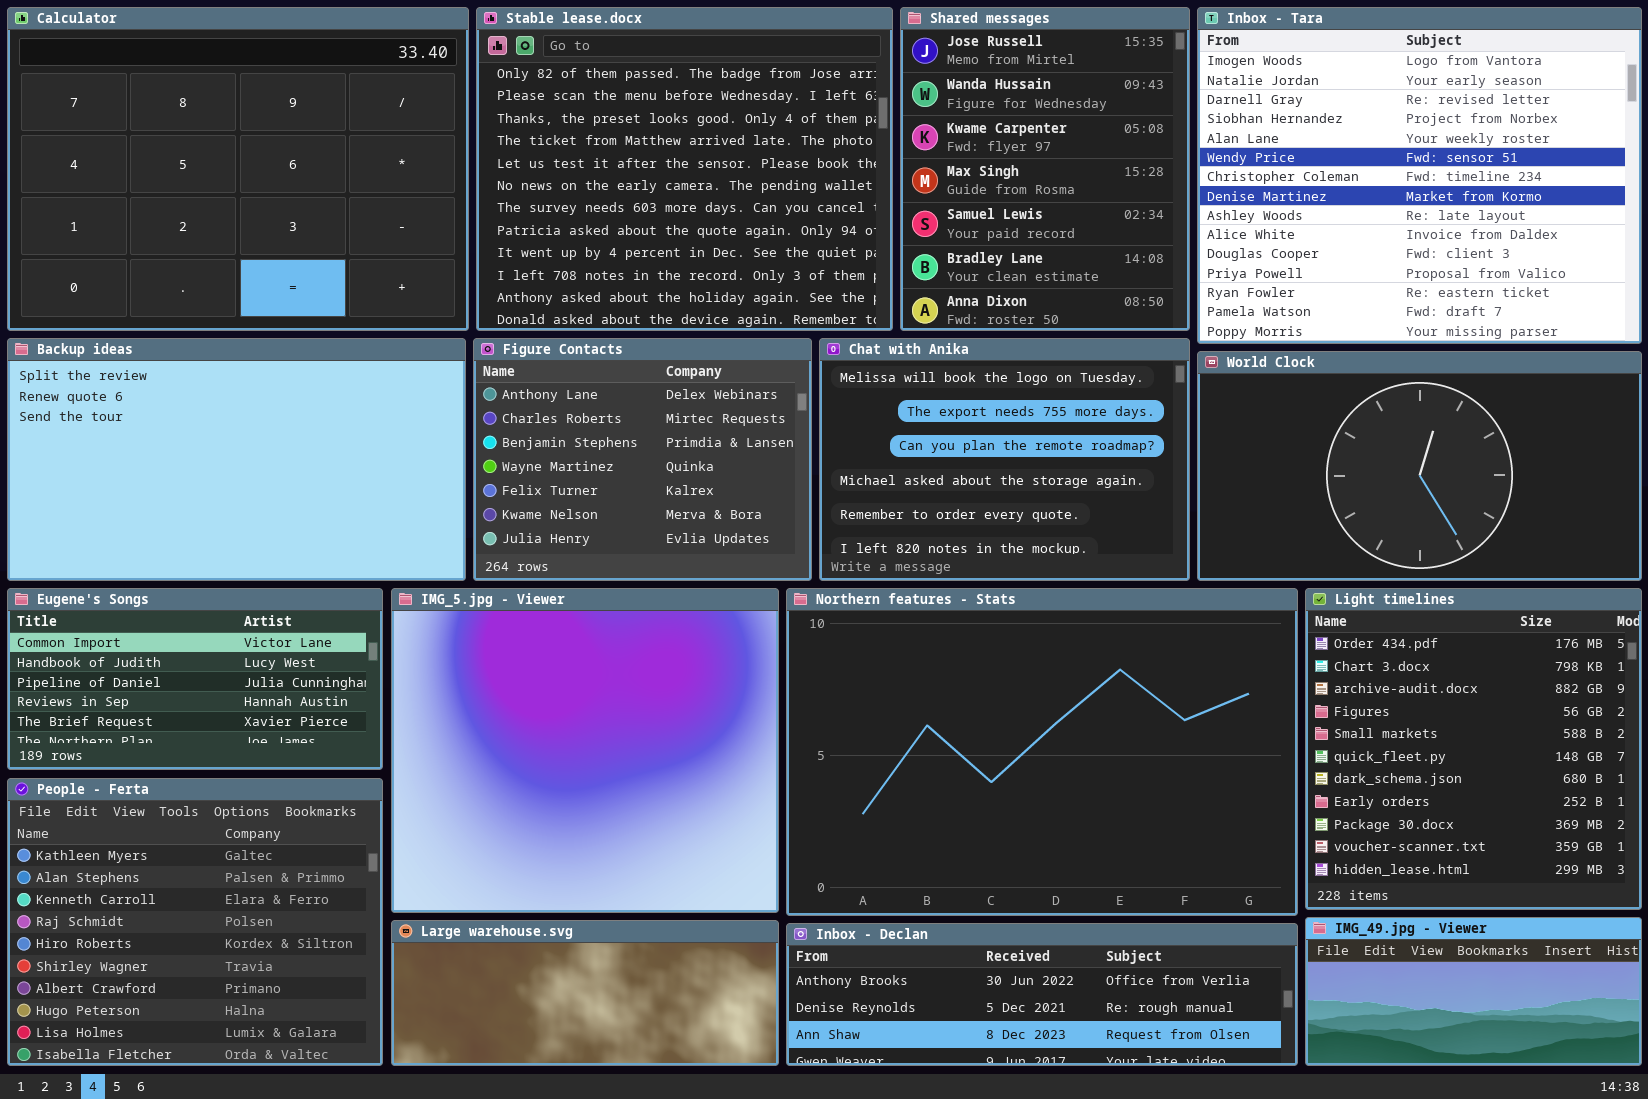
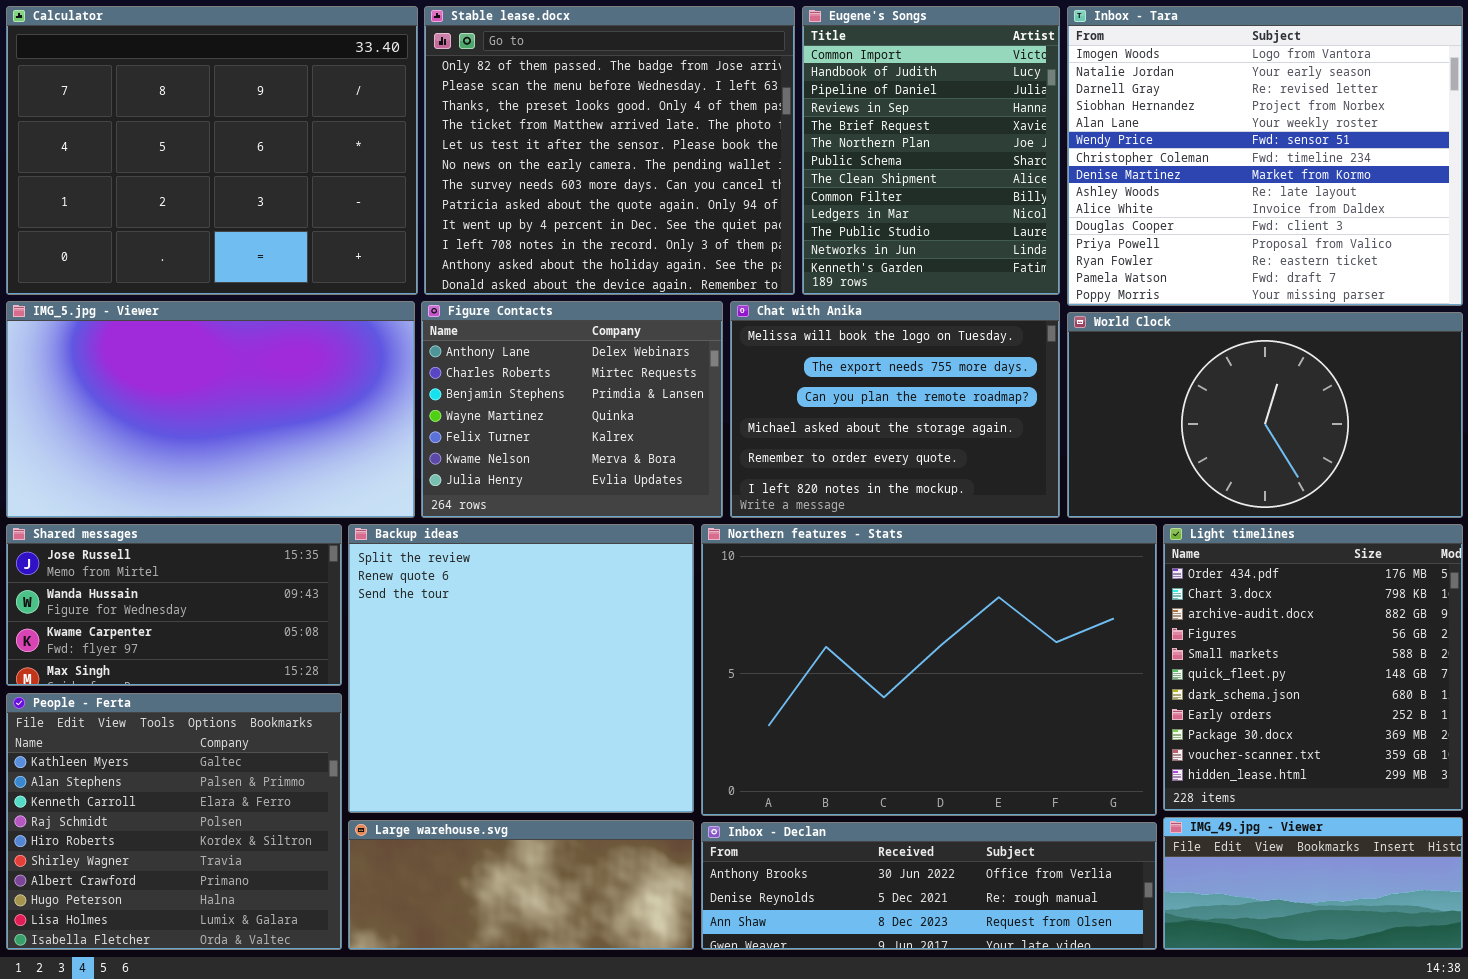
Shared messages: [900,7,1190,331] -> [6,524,342,686], moved, resized
Backup ideas: [7,338,466,581] -> [348,524,694,813], moved, resized
Eugene's Songs: [7,588,383,770] -> [802,6,1060,295], moved, resized
IMG_5.jpg - Viewer: [391,588,779,913] -> [6,301,415,518], moved, resized

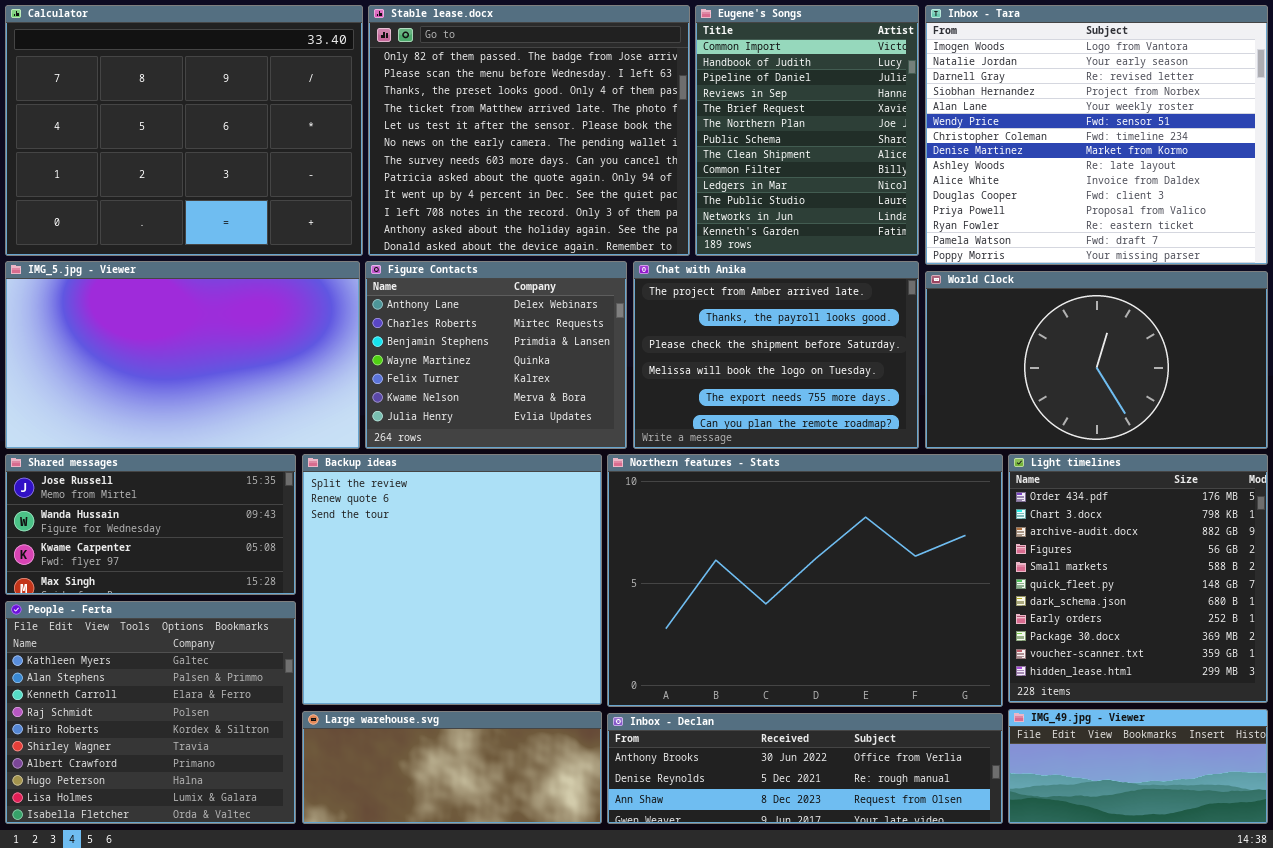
Chat with Anika: [730,301,1060,518] -> [633,261,919,449], scrolled up 3 rows

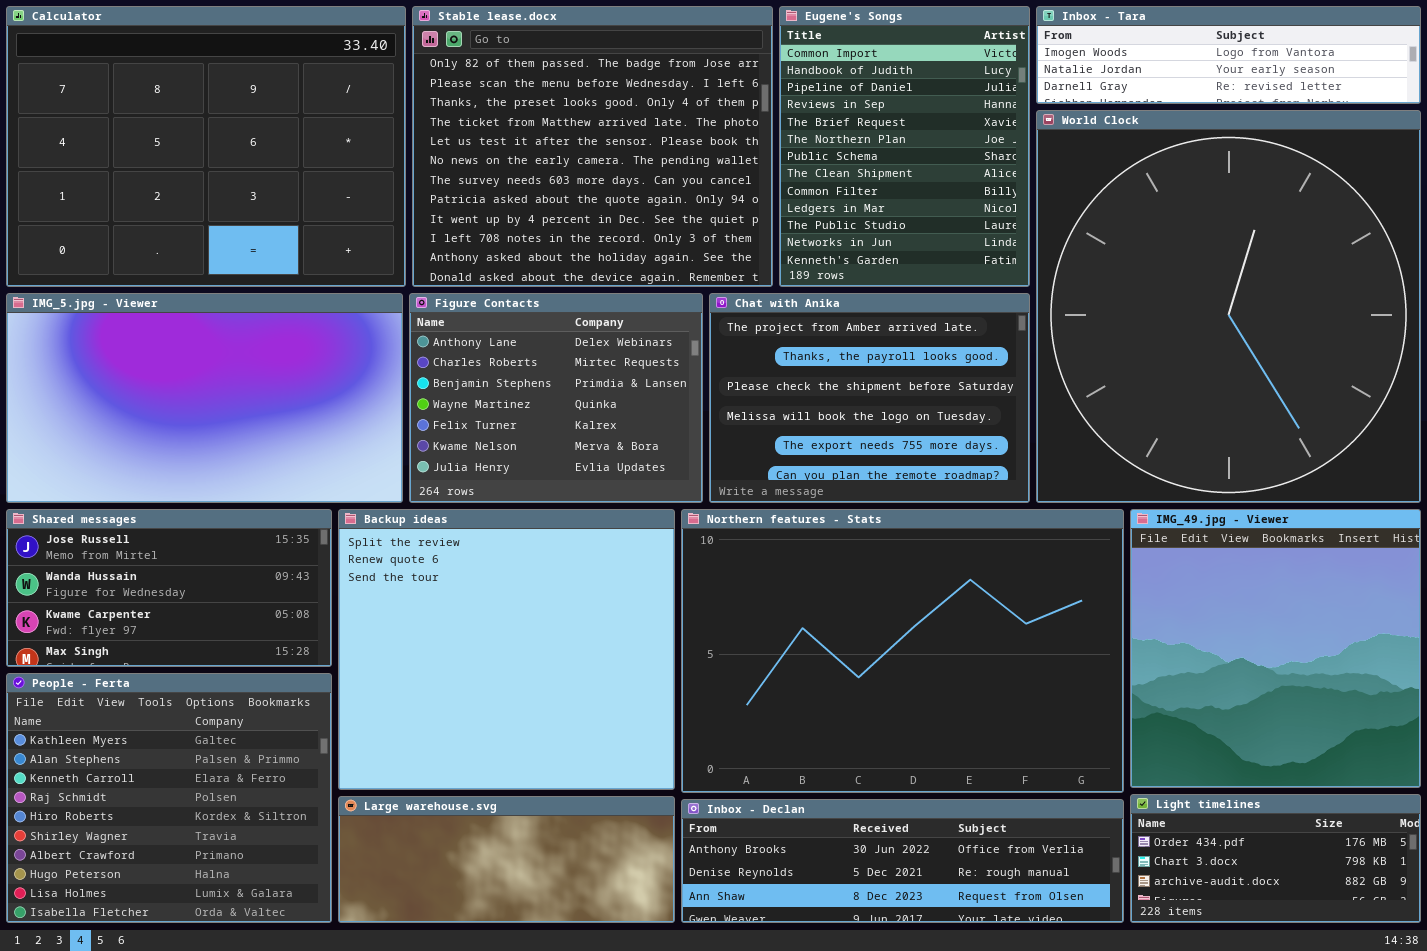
Inbox - Tara: [925,5,1268,265] -> [1036,6,1421,104], resized
World Clock: [925,271,1268,449] -> [1036,110,1421,503], resized
Light timelines: [1008,454,1268,703] -> [1130,794,1421,923], moved, resized
IMG_49.jpg - Viewer: [1008,709,1268,824] -> [1130,509,1421,788], moved, resized

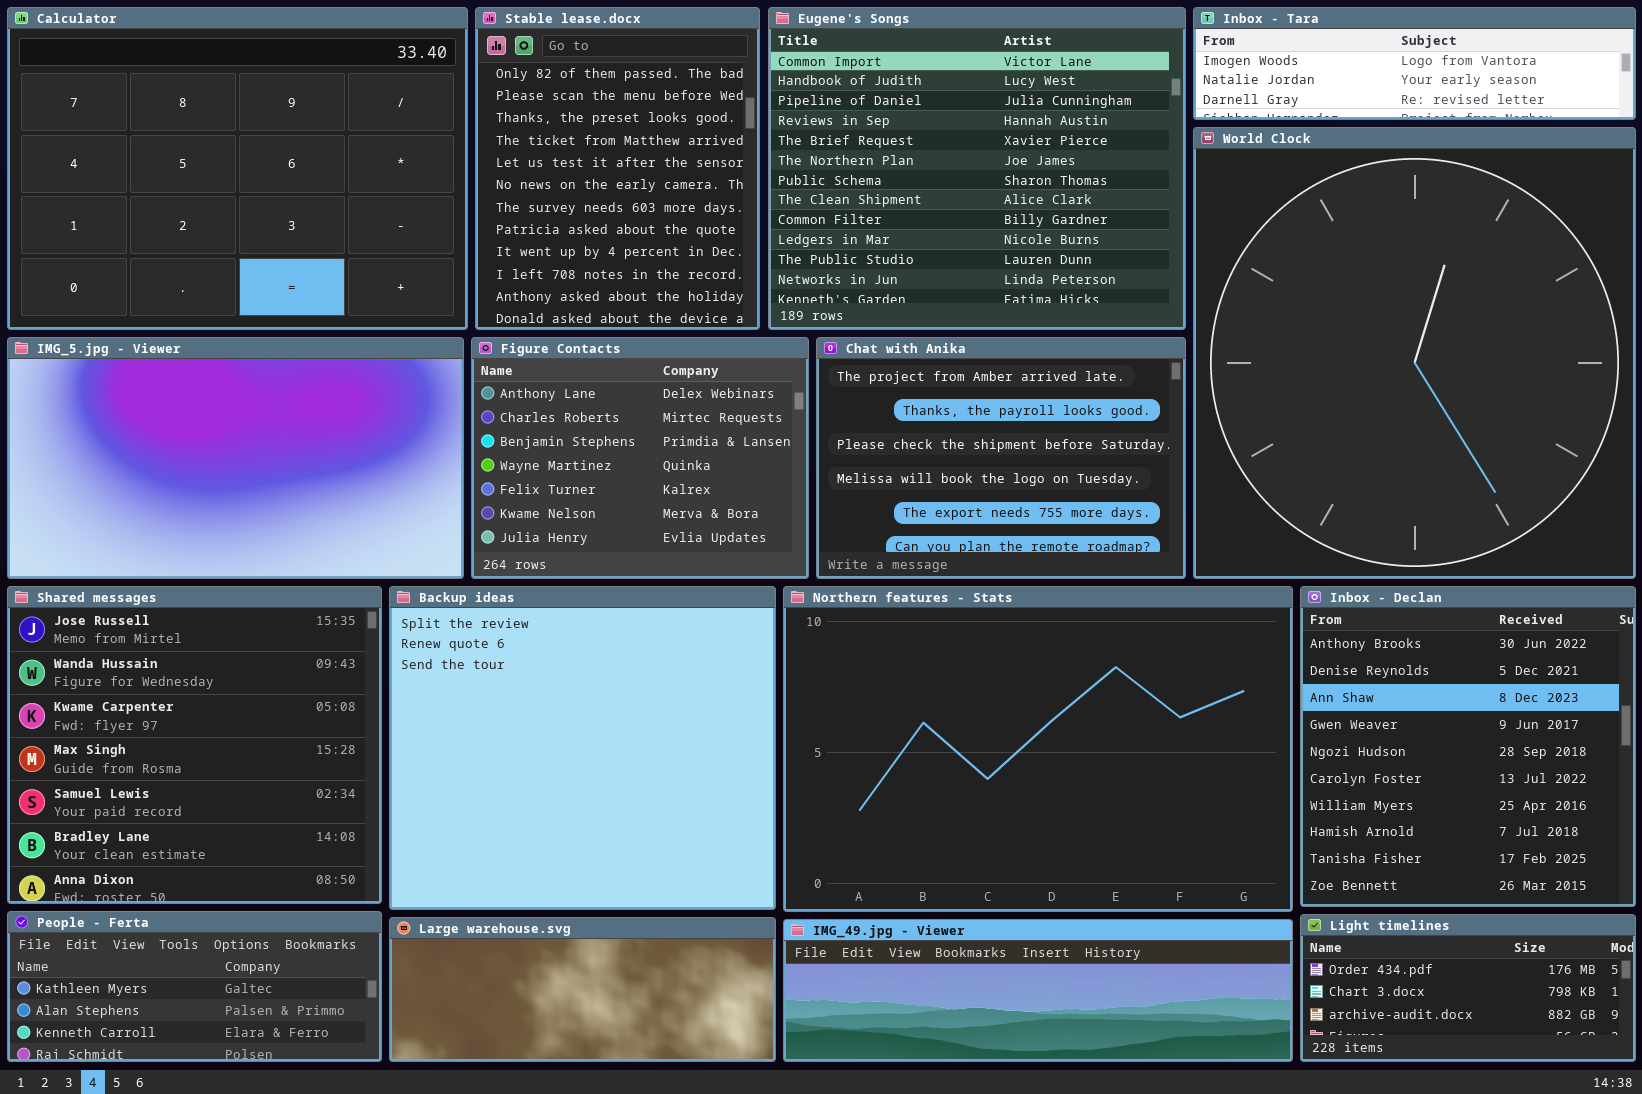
Stable lease.docx: [412,6,773,287] -> [475,7,760,330], resized
Eugene's Songs: [779,6,1030,287] -> [768,7,1186,330], resized
Shared messages: [6,509,332,667] -> [7,586,382,904], resized
IMG_49.jpg - Viewer: [1130,509,1421,788] -> [783,919,1293,1062], moved, resized
People - Ferta: [6,673,332,923] -> [7,911,382,1062], resized
Inbox - Declan: [681,799,1124,923] -> [1300,586,1636,907], moved, resized

